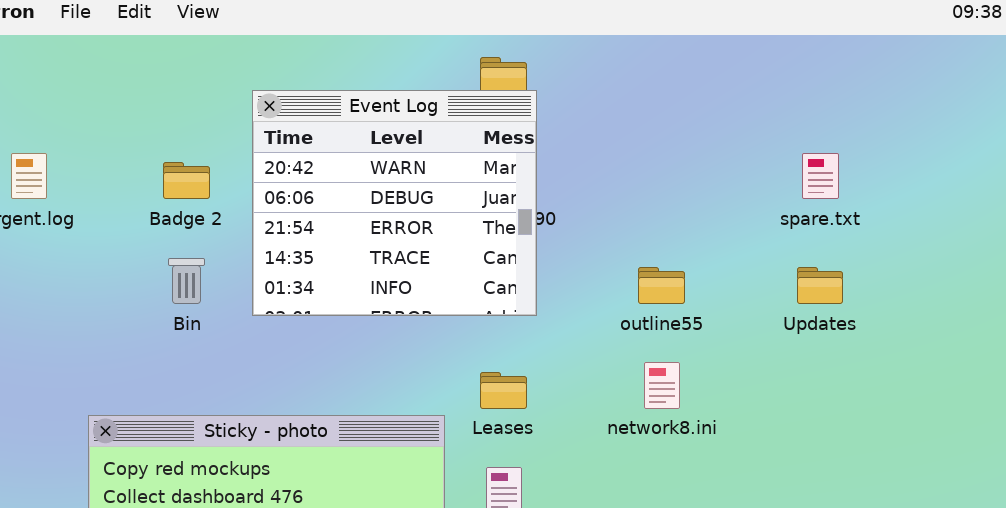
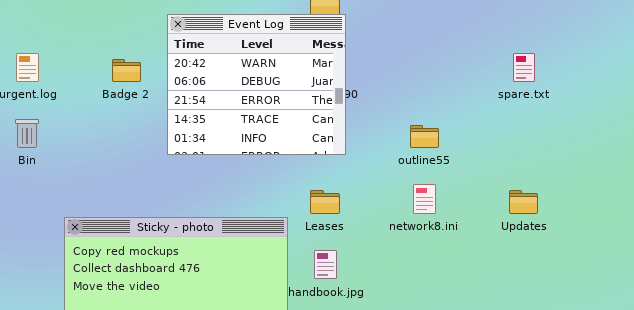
Bin: [168,258,205,304] -> [15,119,39,148], moved
Updates: [797,267,843,304] -> [509,190,538,214], moved

